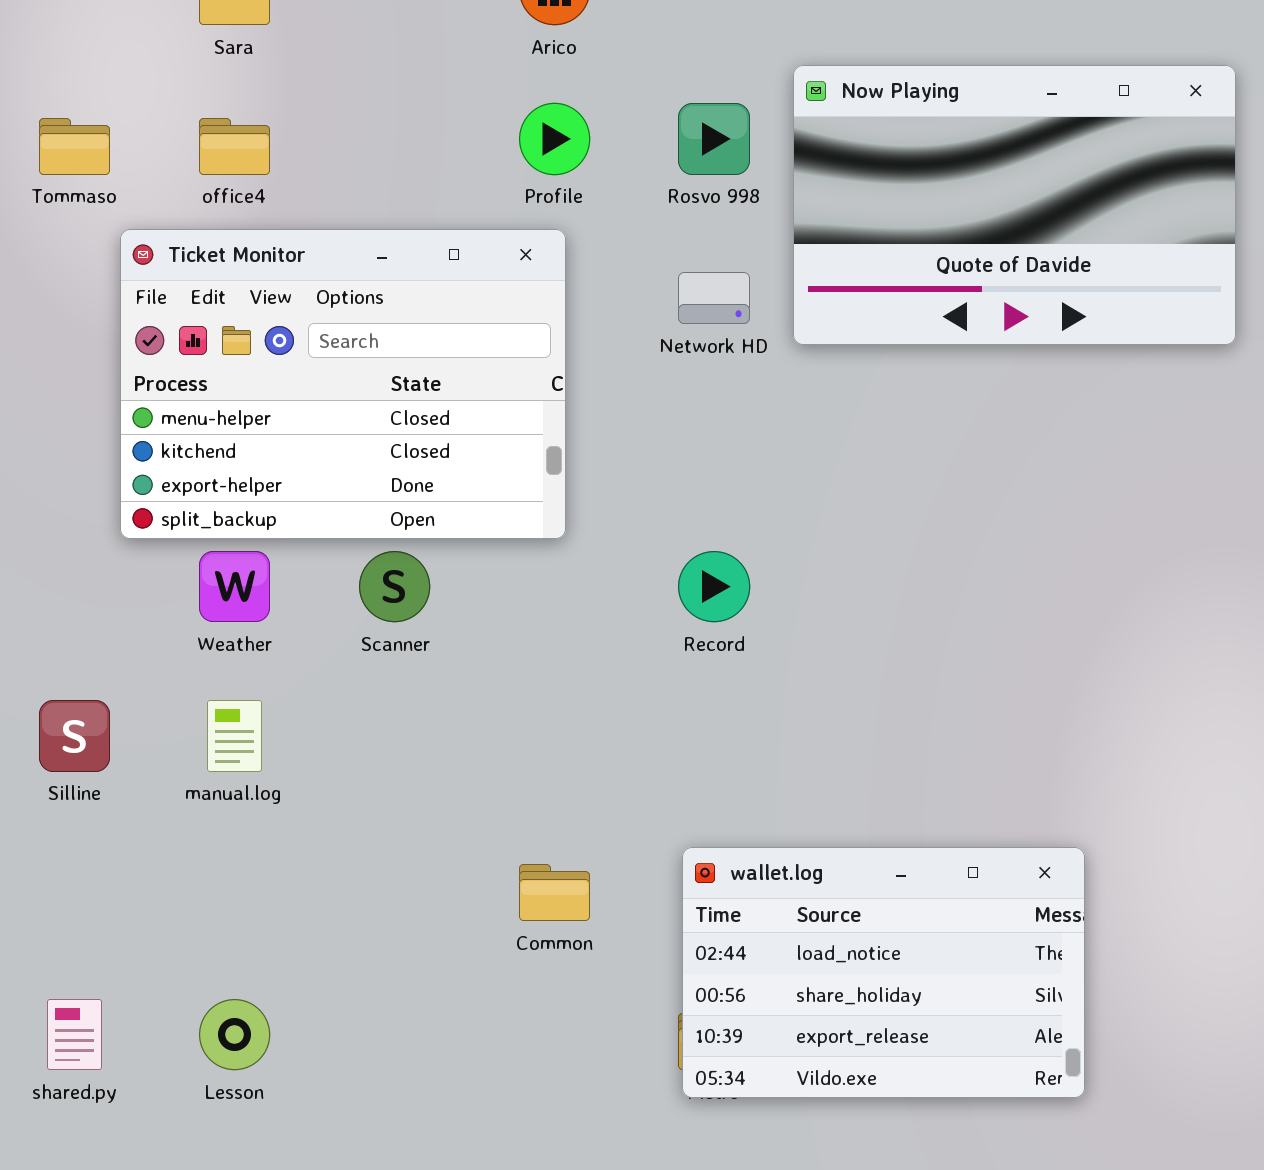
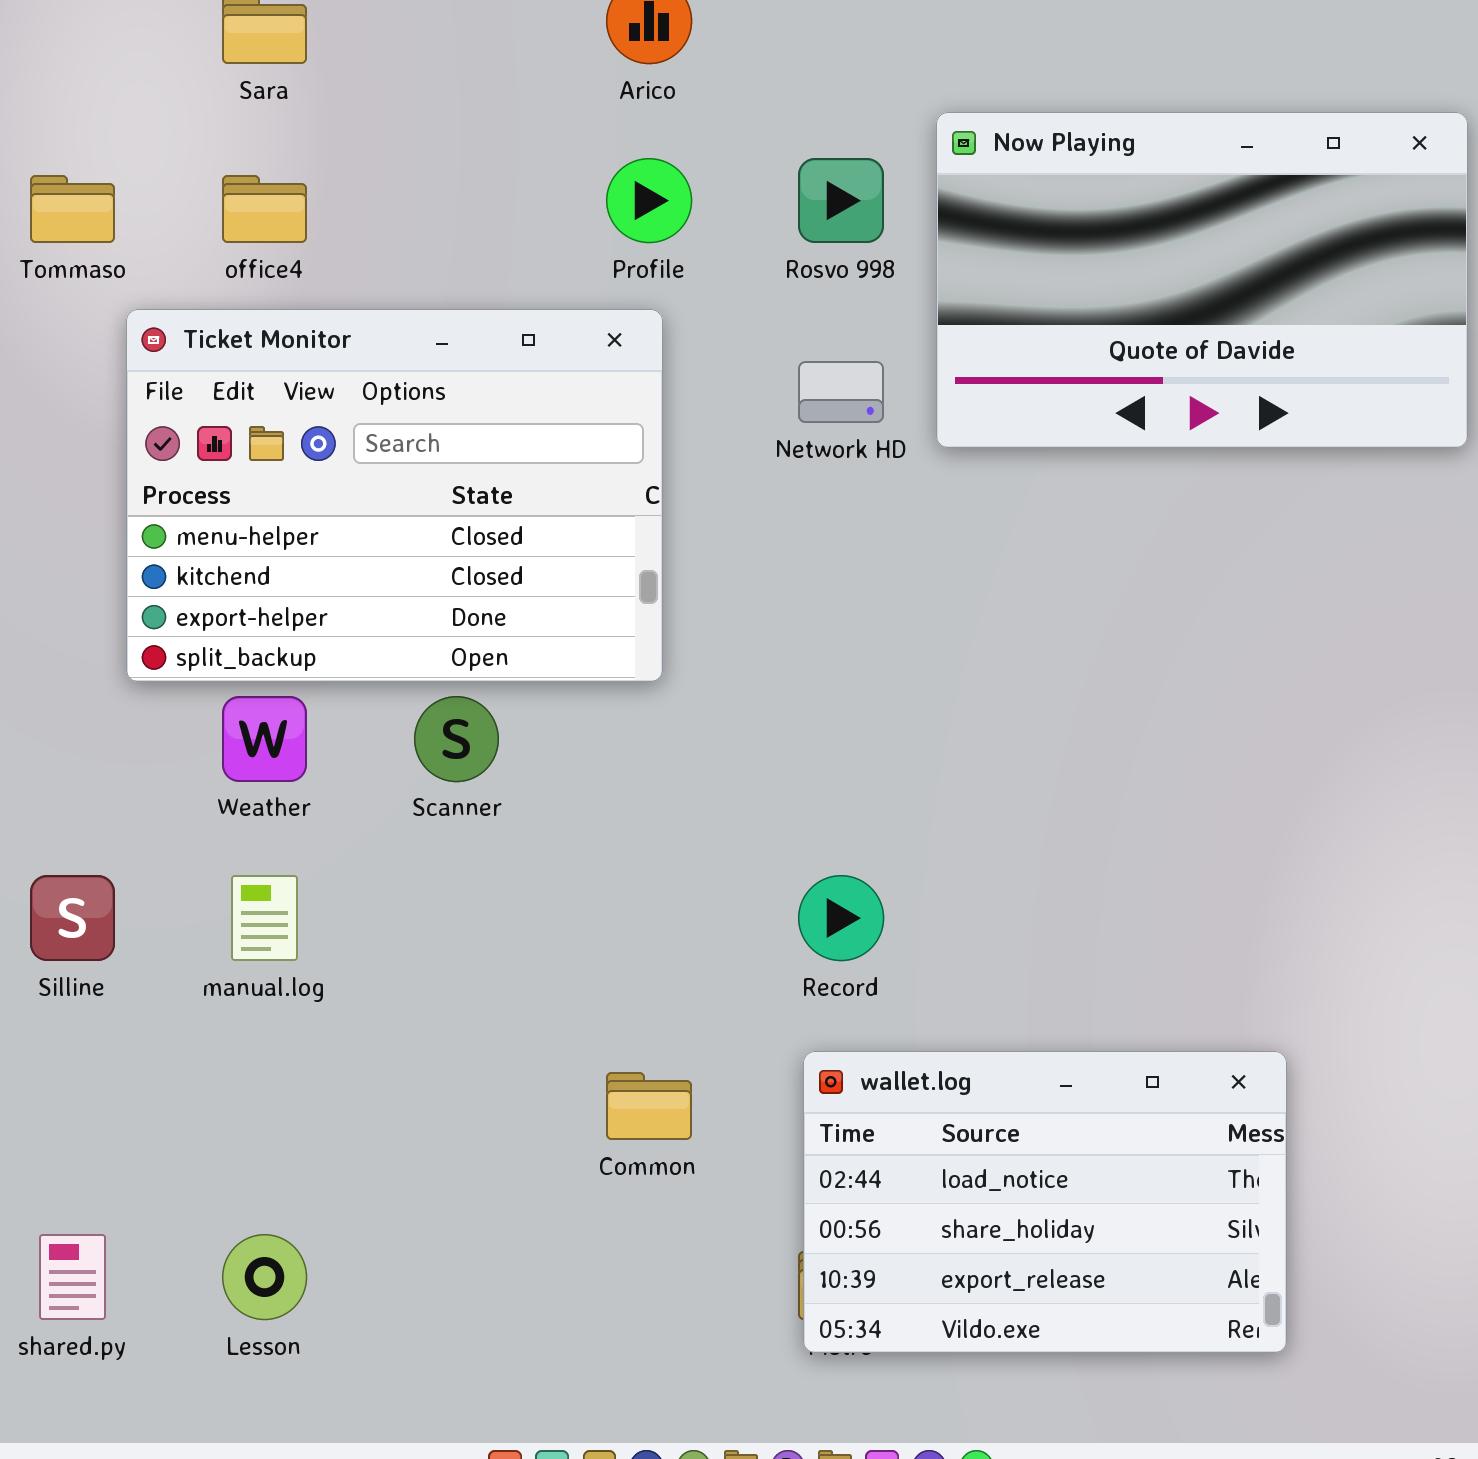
Record: [678,551,750,622] -> [798,875,884,961], moved

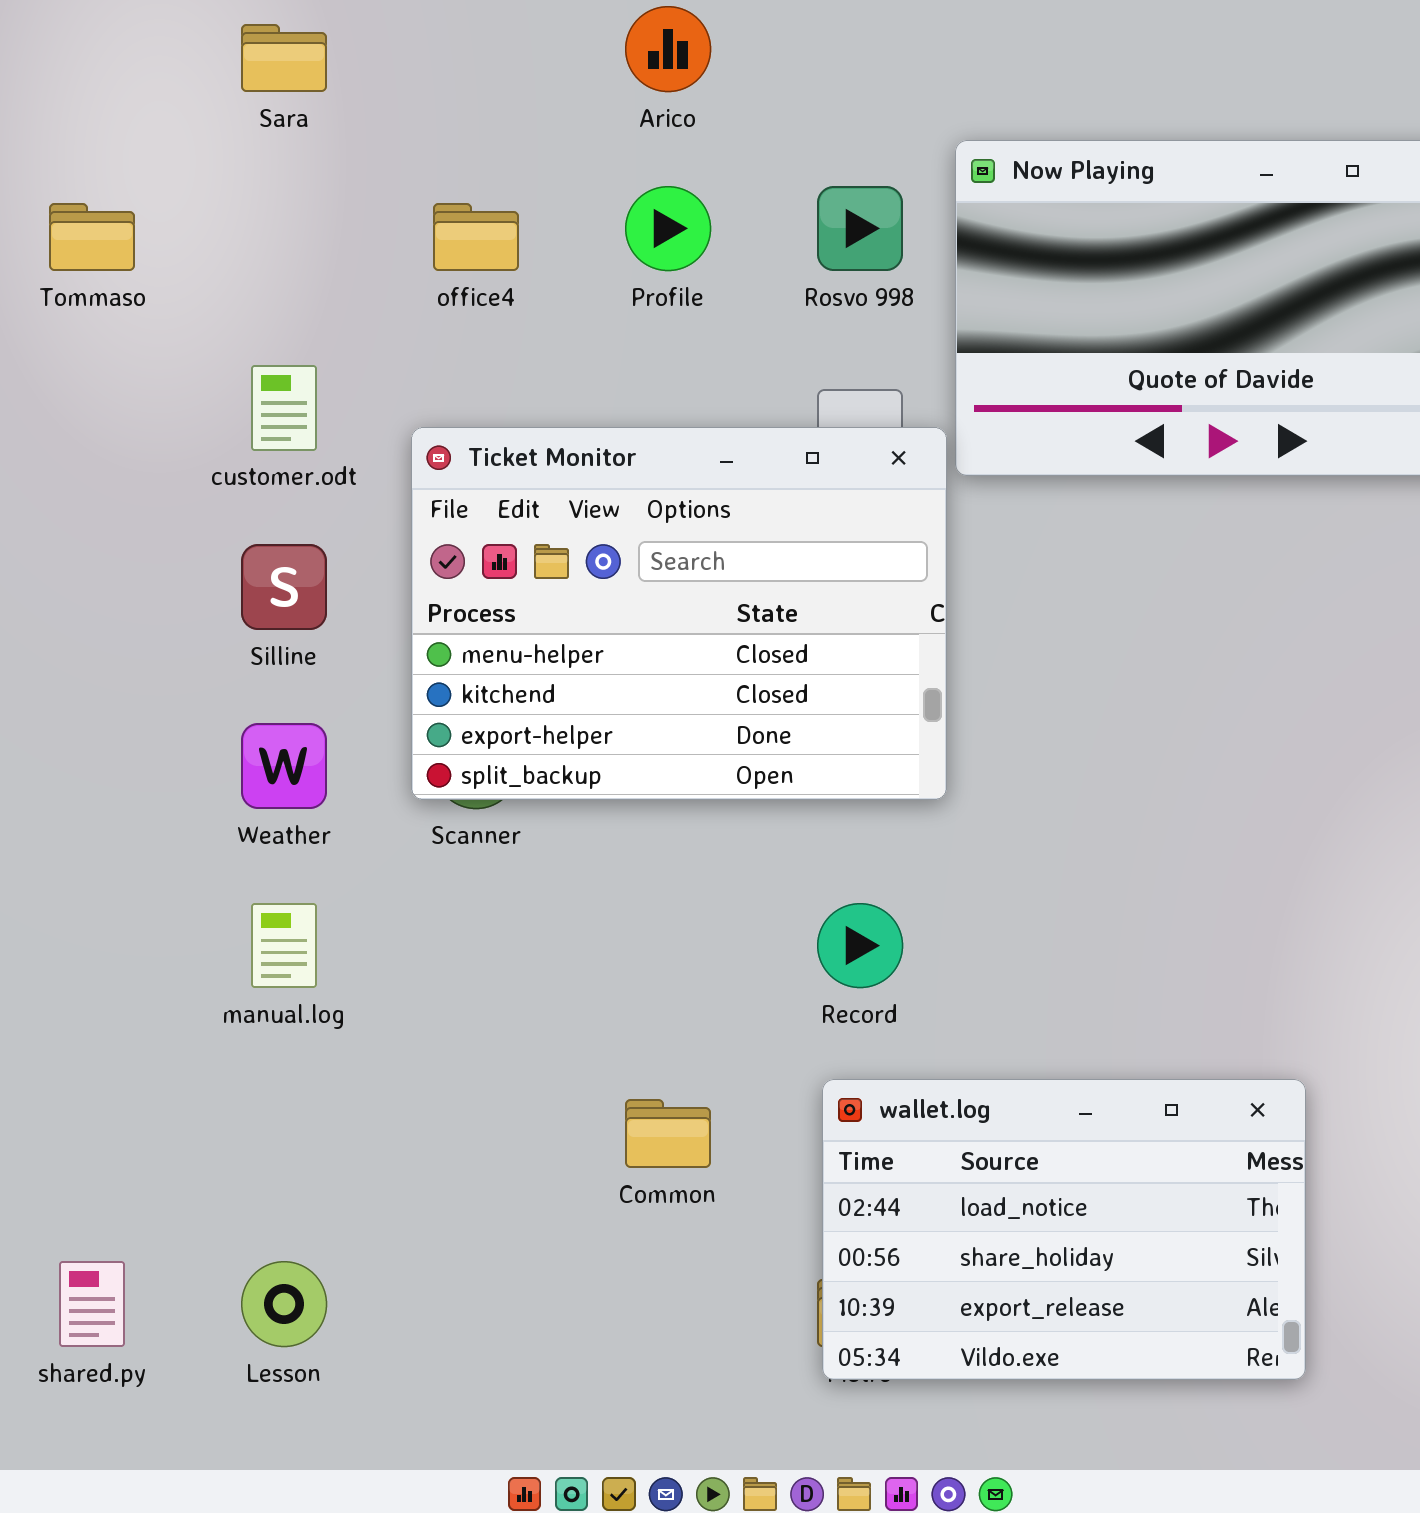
office4: [222,175,307,243] -> [433,203,519,271], moved
Ticket Monitor: [126,309,663,682] -> [411,427,947,800], moved
Silline: [30,875,115,961] -> [241,544,327,630], moved

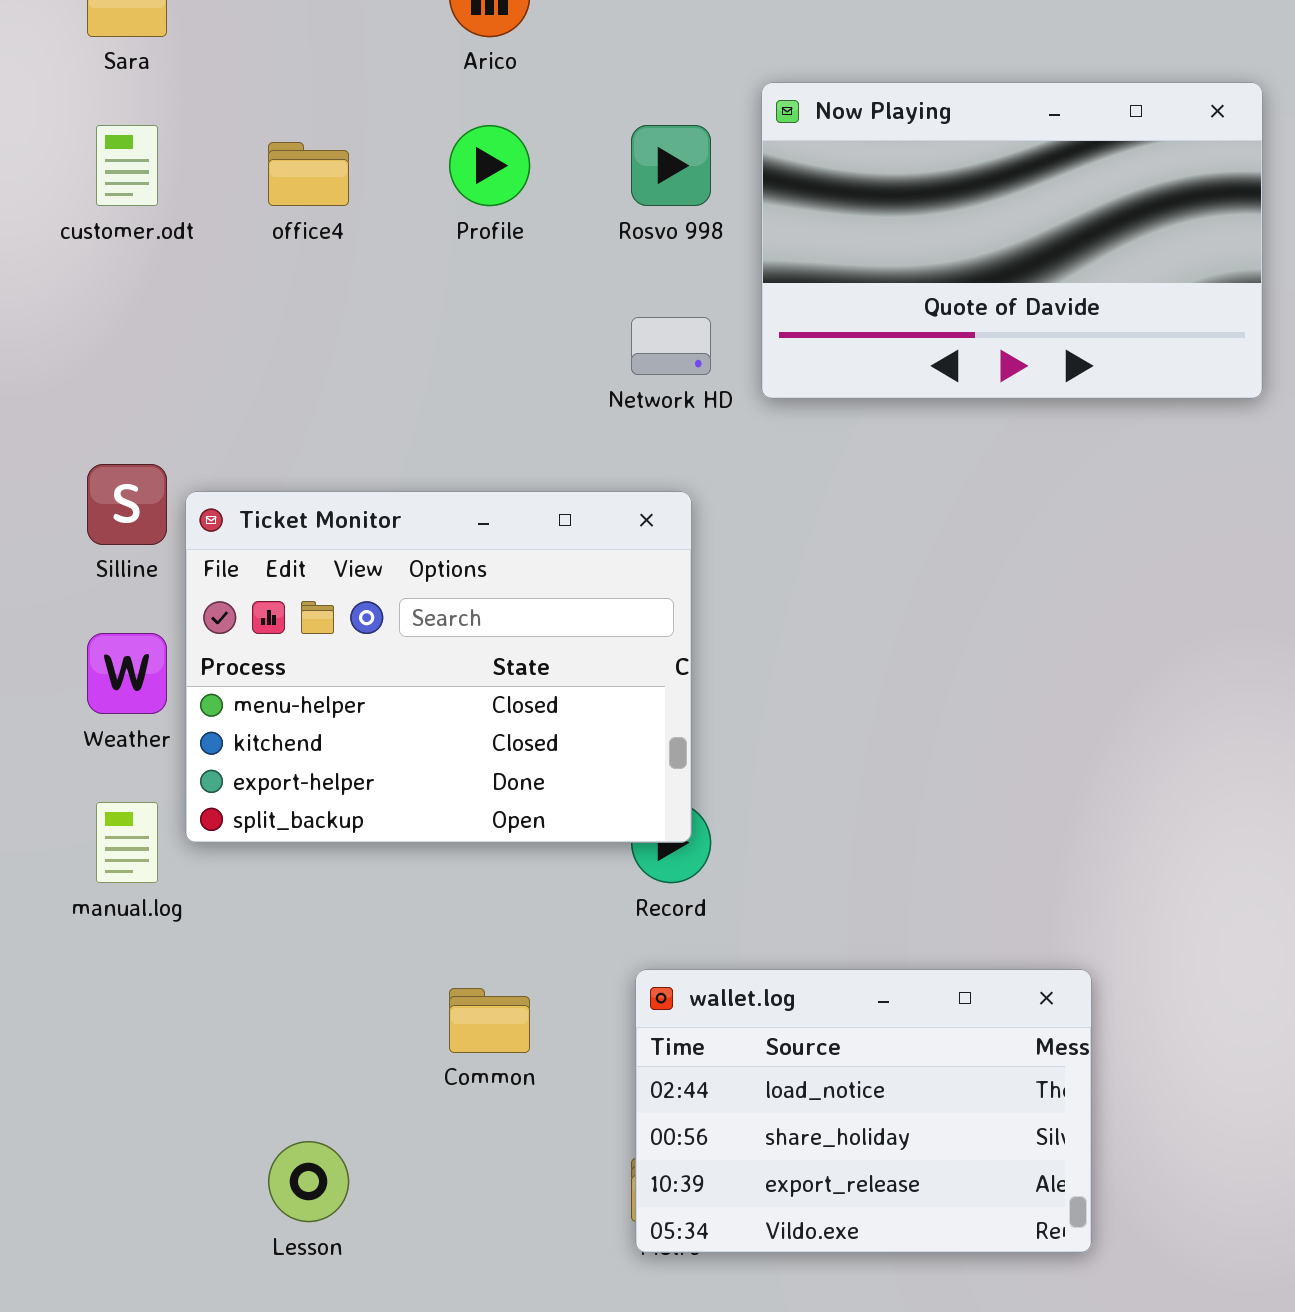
customer.odt: [251,365,317,451] -> [96,125,158,206], moved
Ticket Monitor: [411,427,947,800] -> [185,491,692,843], moved
Lesson: [241,1261,327,1347] -> [268,1141,349,1222], moved

